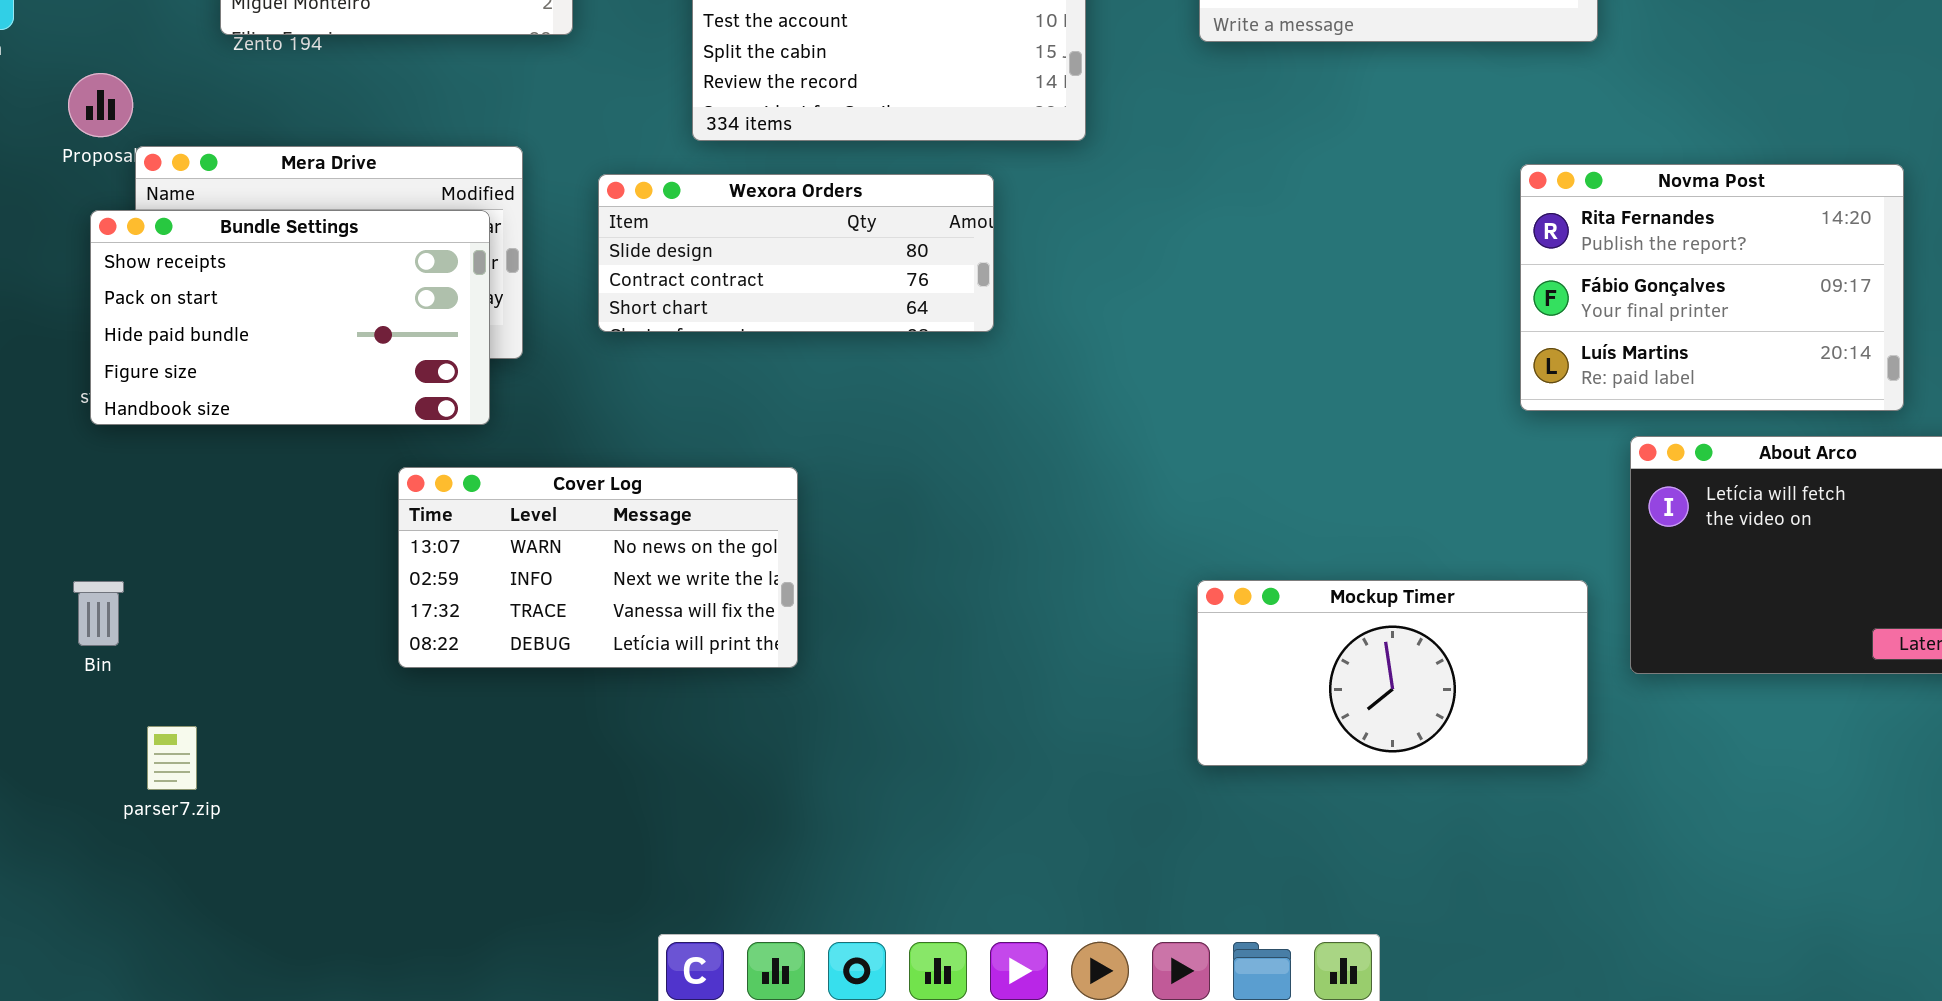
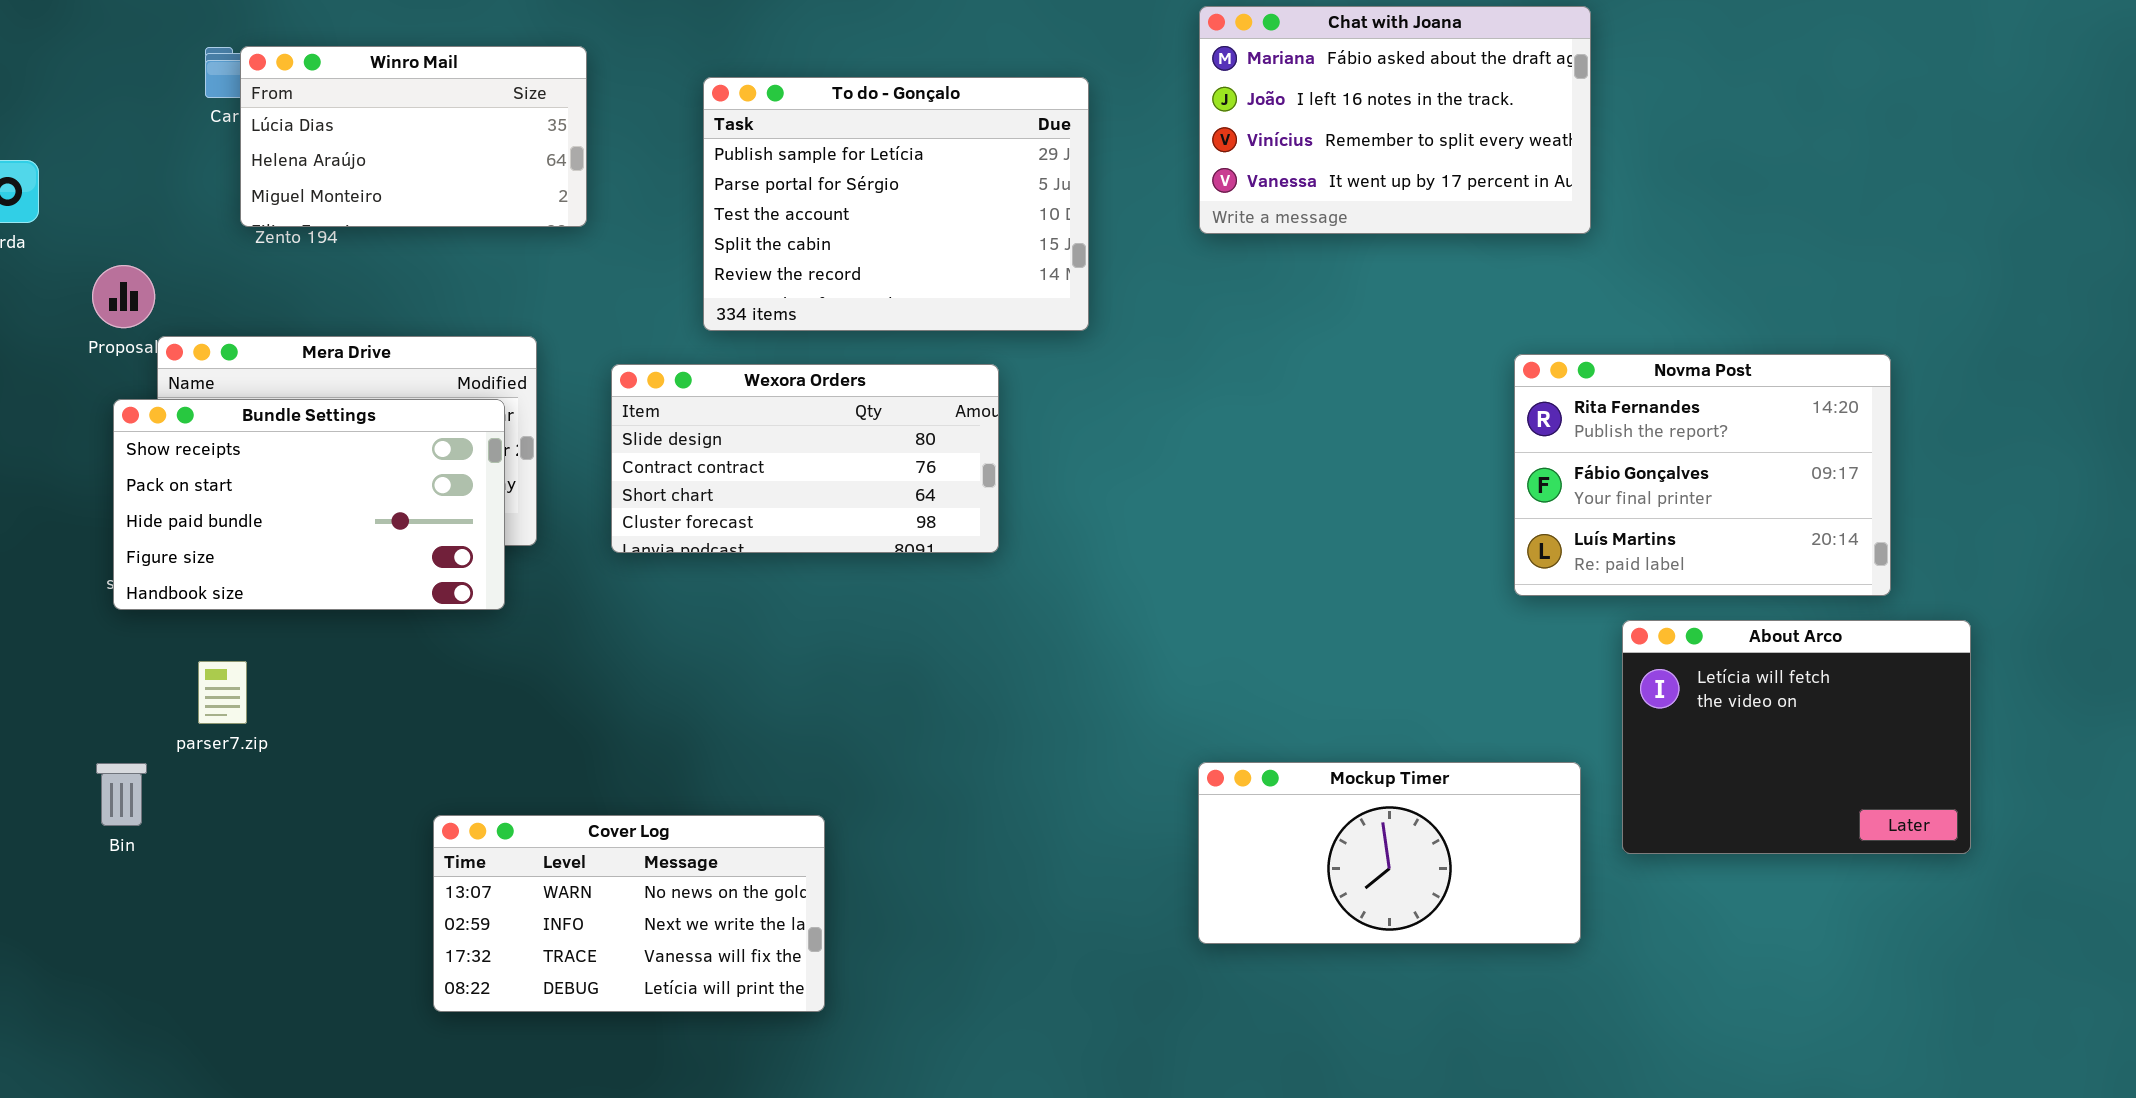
Wexora Orders: [598,174,994,332] -> [611,364,999,553], resized
Cover Log: [398,467,798,668] -> [433,815,825,1012], moved
parser7.zip: [147,726,197,790] -> [198,661,247,724], moved

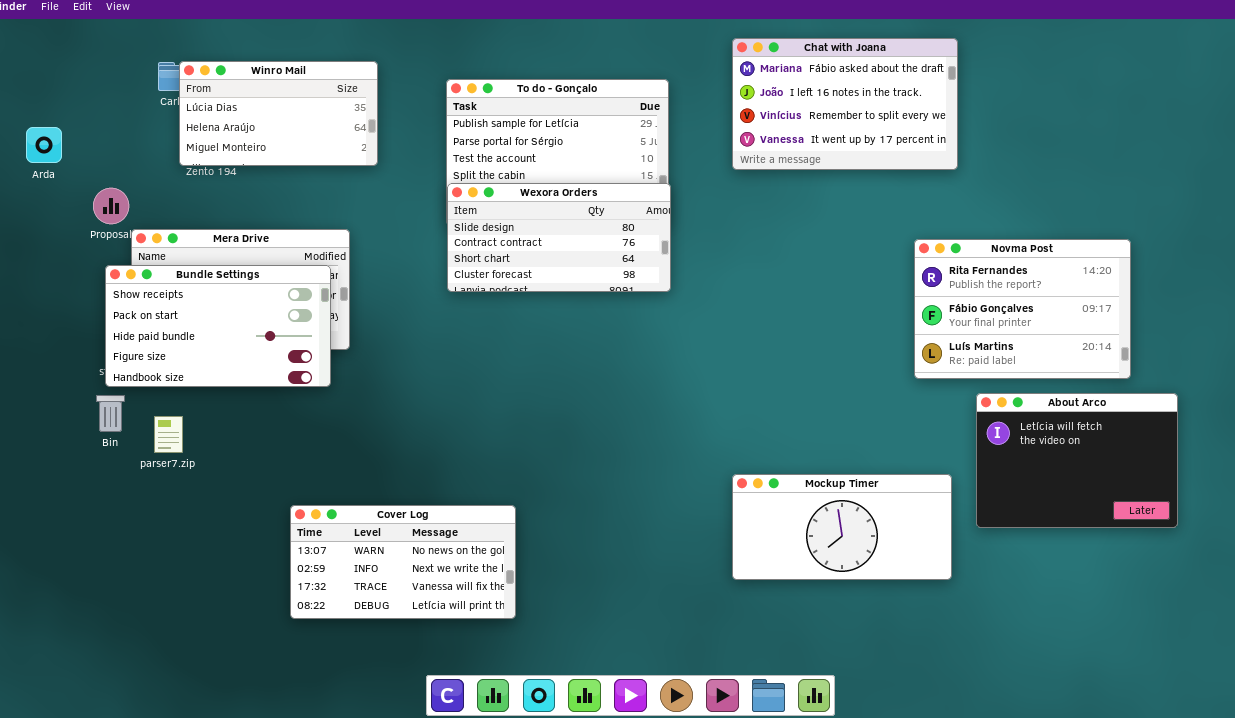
Wexora Orders: [611,364,999,553] -> [447,183,671,292], moved
Bin: [96,763,147,826] -> [96,395,125,432], moved

